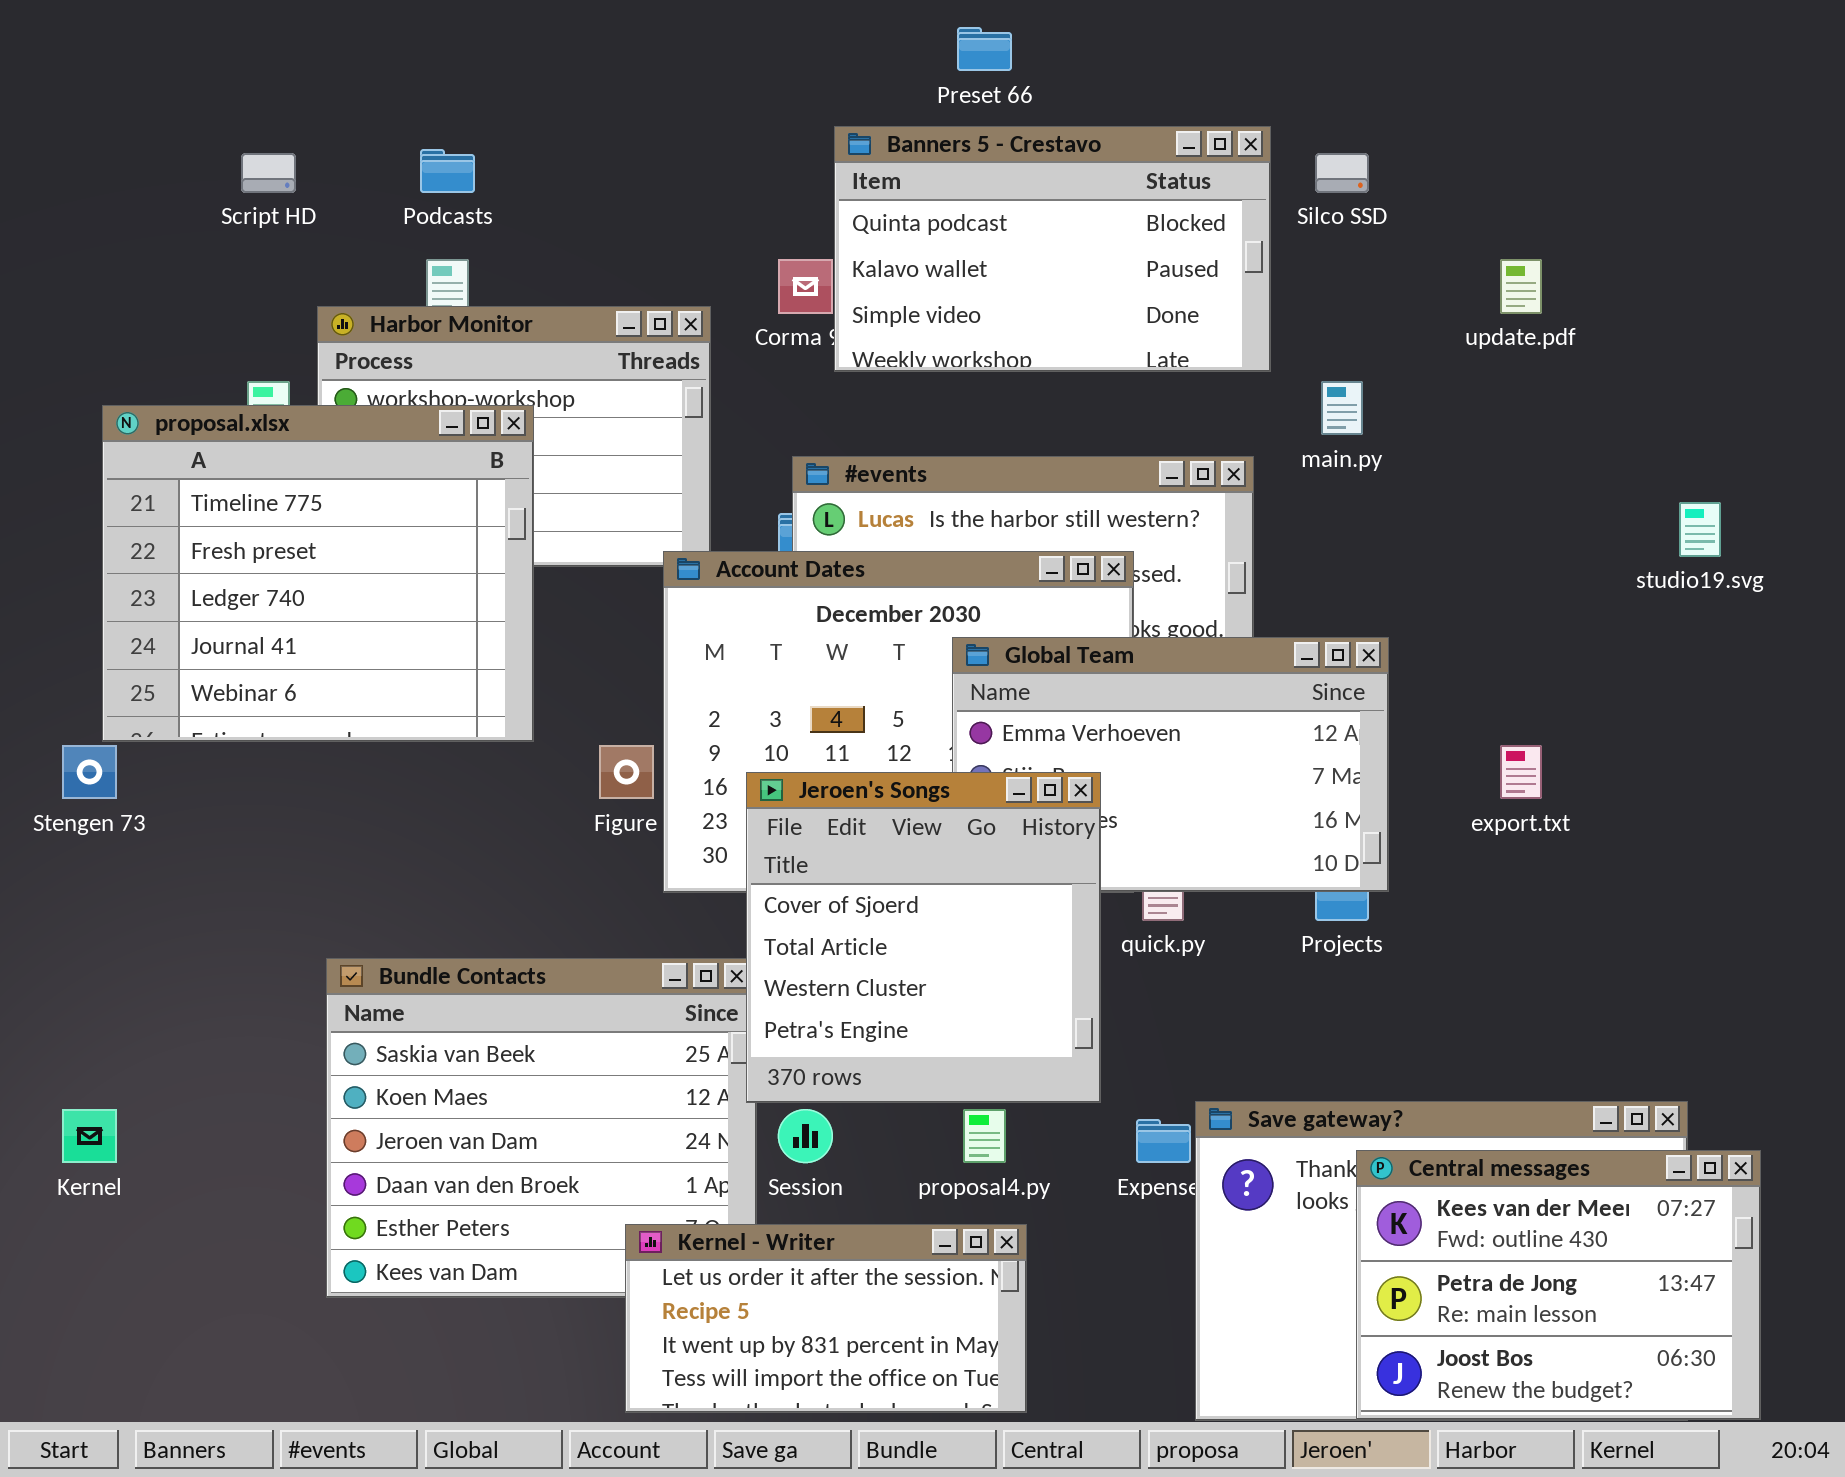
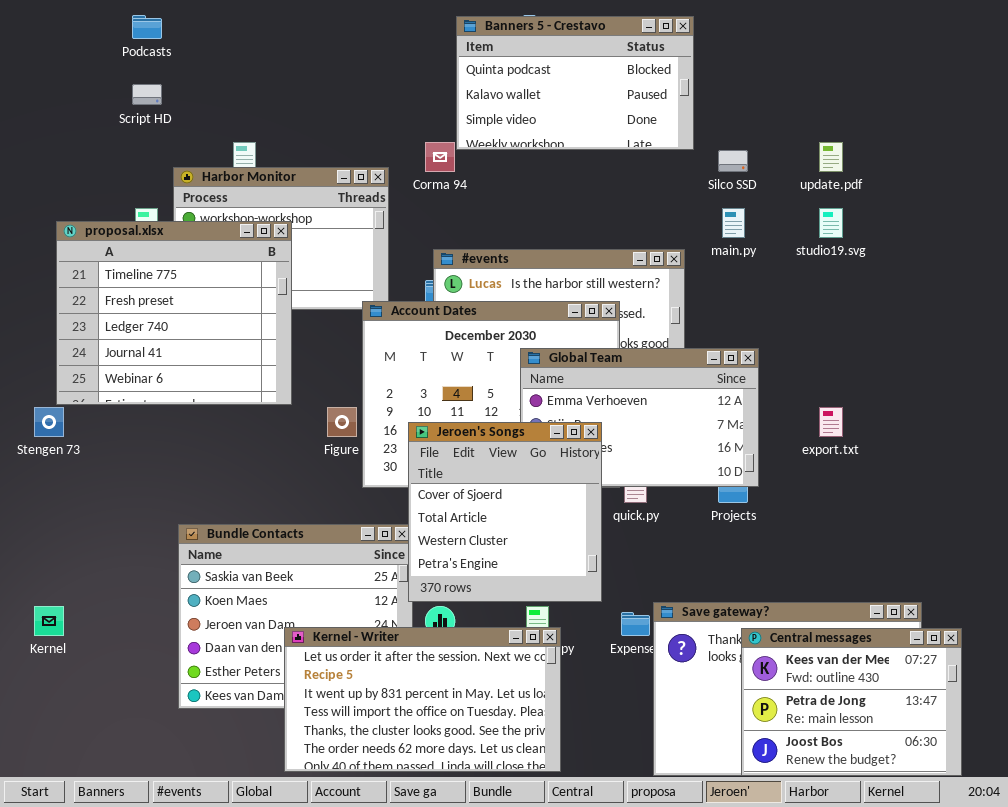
Banners 5 - Crestavo: [834,126,1271,372] -> [456,16,694,150], moved
Podcasts: [420,149,475,193] -> [132,15,162,39], moved
Silco SSD: [1315,153,1369,193] -> [718,150,748,172], moved
studio19.svg: [1679,502,1721,557] -> [819,208,843,238], moved
Kernel - Writer: [625,1224,1027,1413] -> [284,627,561,772], resized

